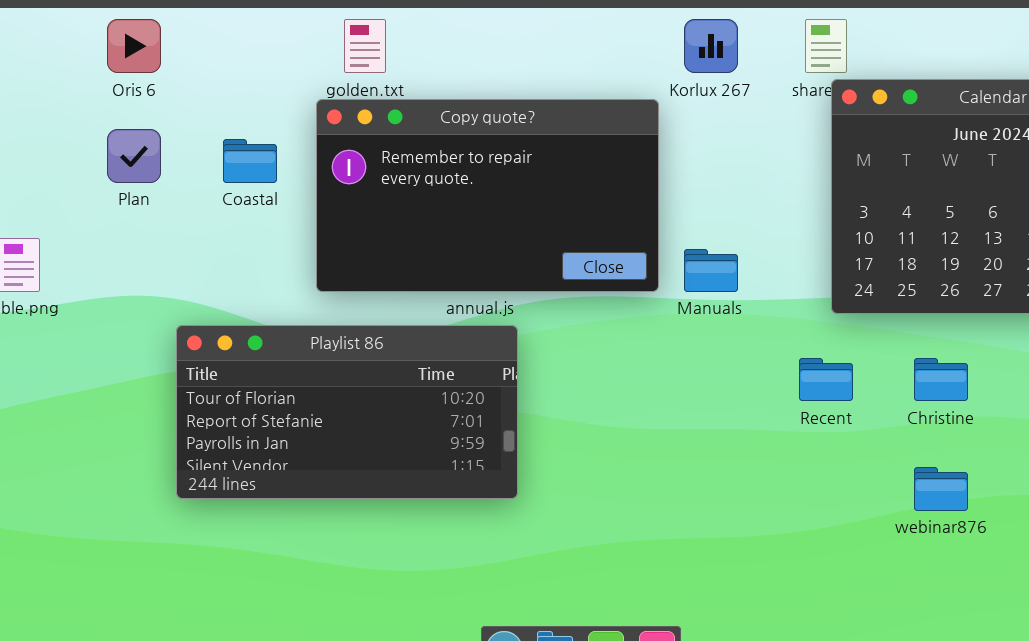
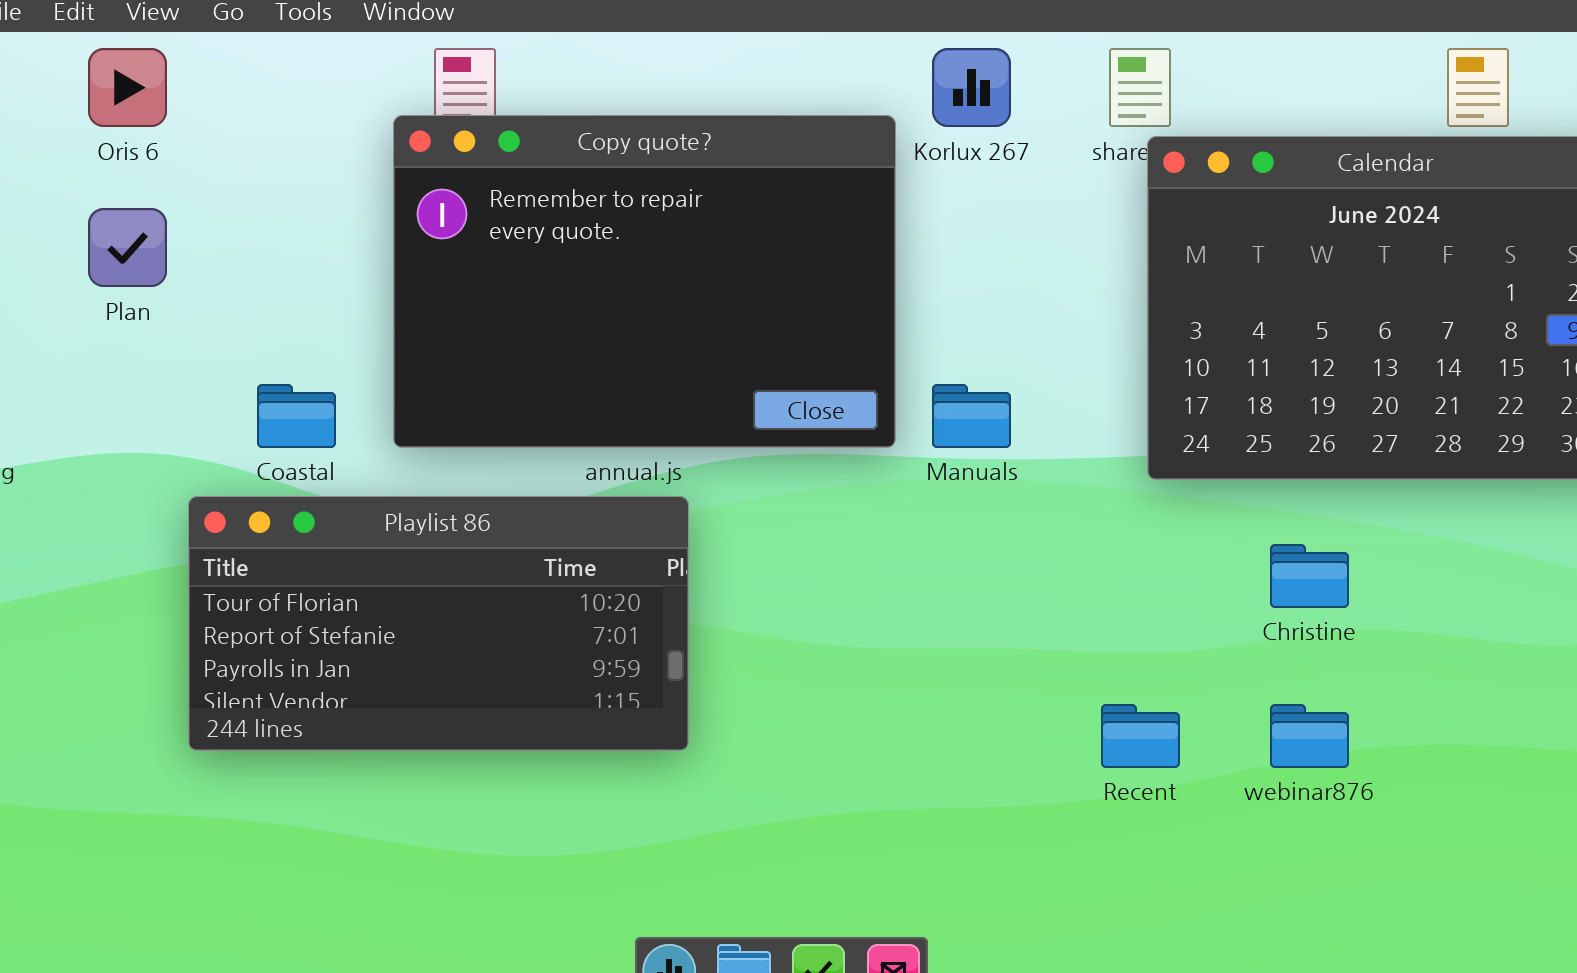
Copy quote?: [316,99,659,292] -> [393,115,896,448], resized
Coastal: [223,139,277,183] -> [257,384,336,448], moved
Recent: [799,358,853,401] -> [1101,704,1180,768], moved

